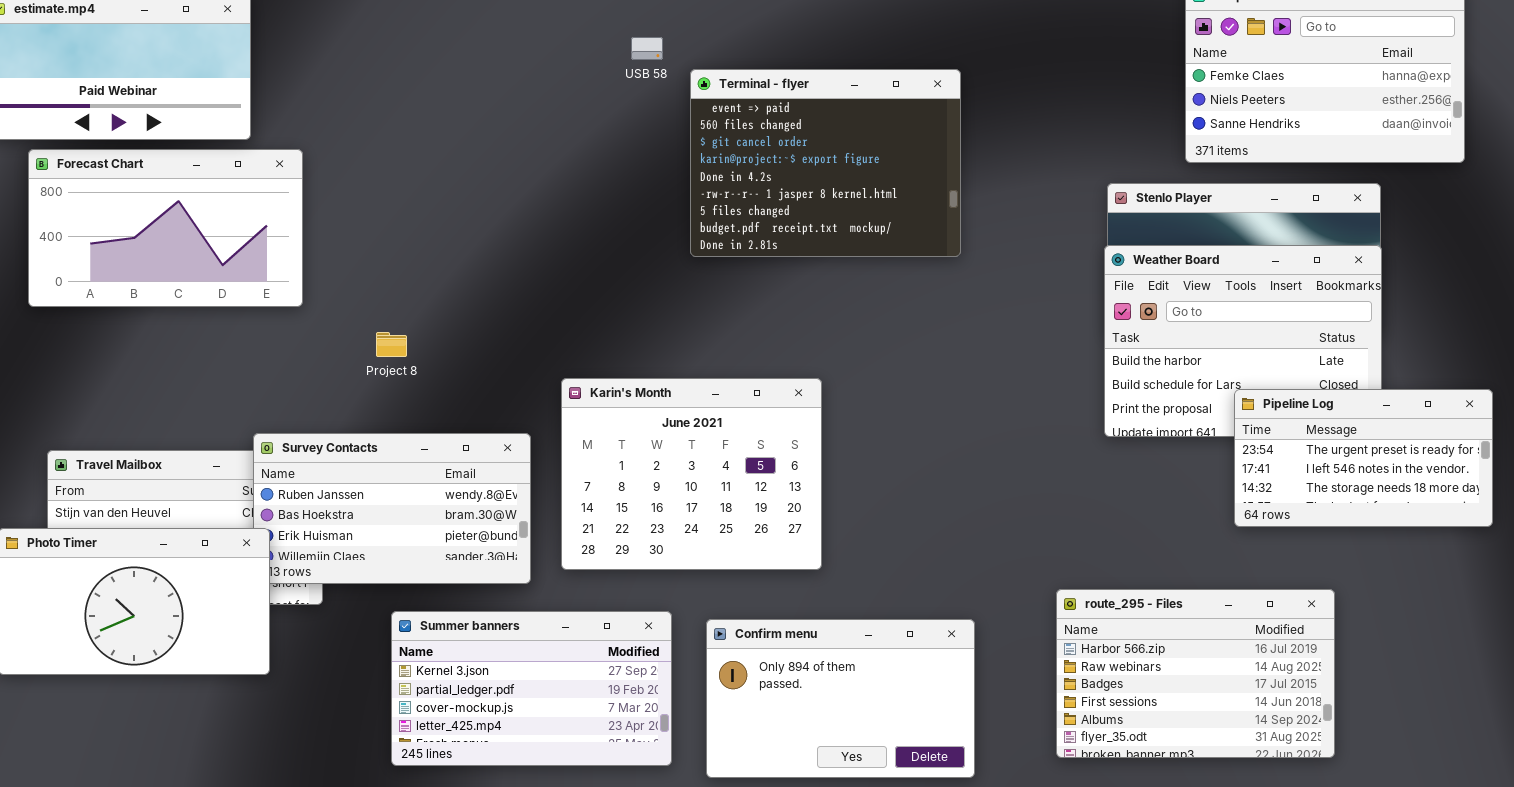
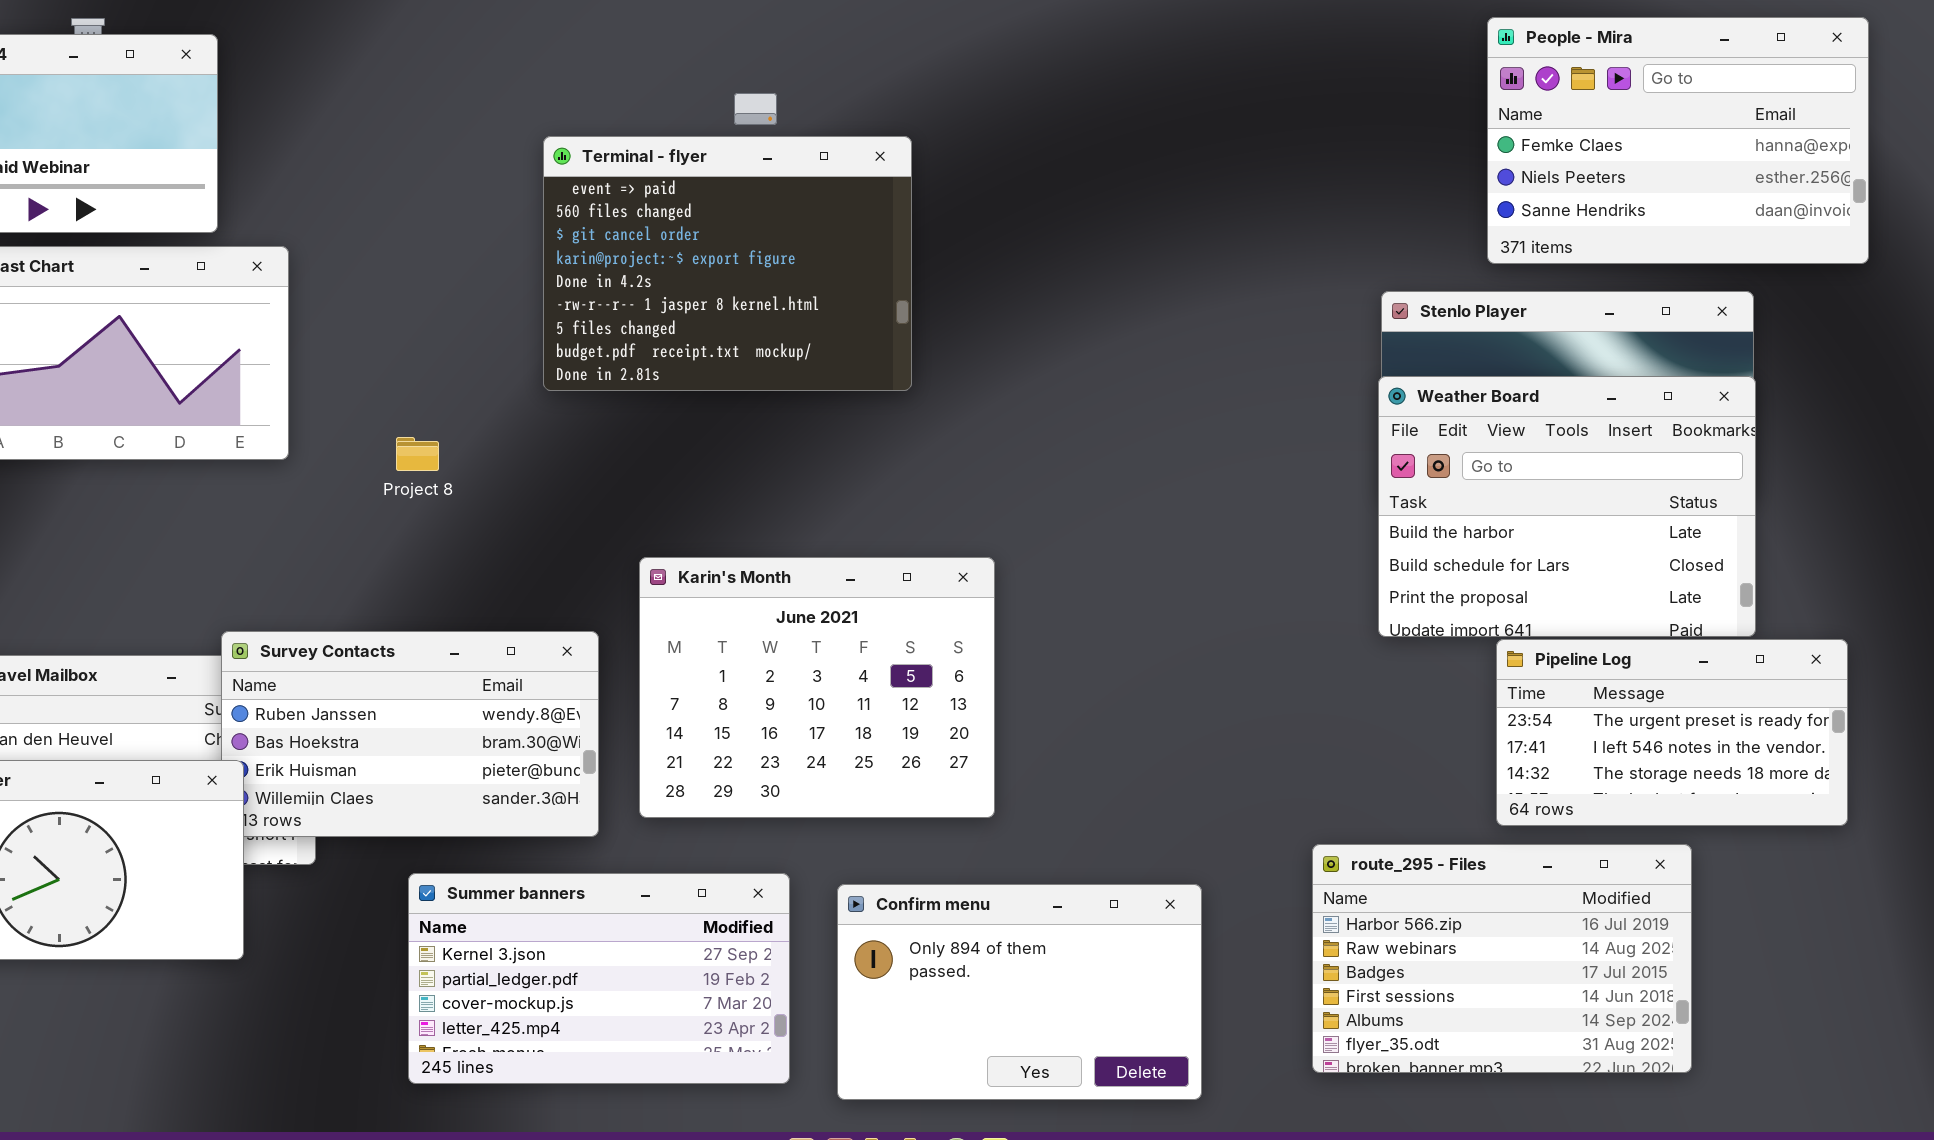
Terminal - flyer: [690,69,961,257] -> [543,136,912,391], moved
Project 8: [376,332,407,357] -> [396,437,439,471], moved
Pipeline Log: [1234,389,1493,527] -> [1496,639,1848,826], moved

